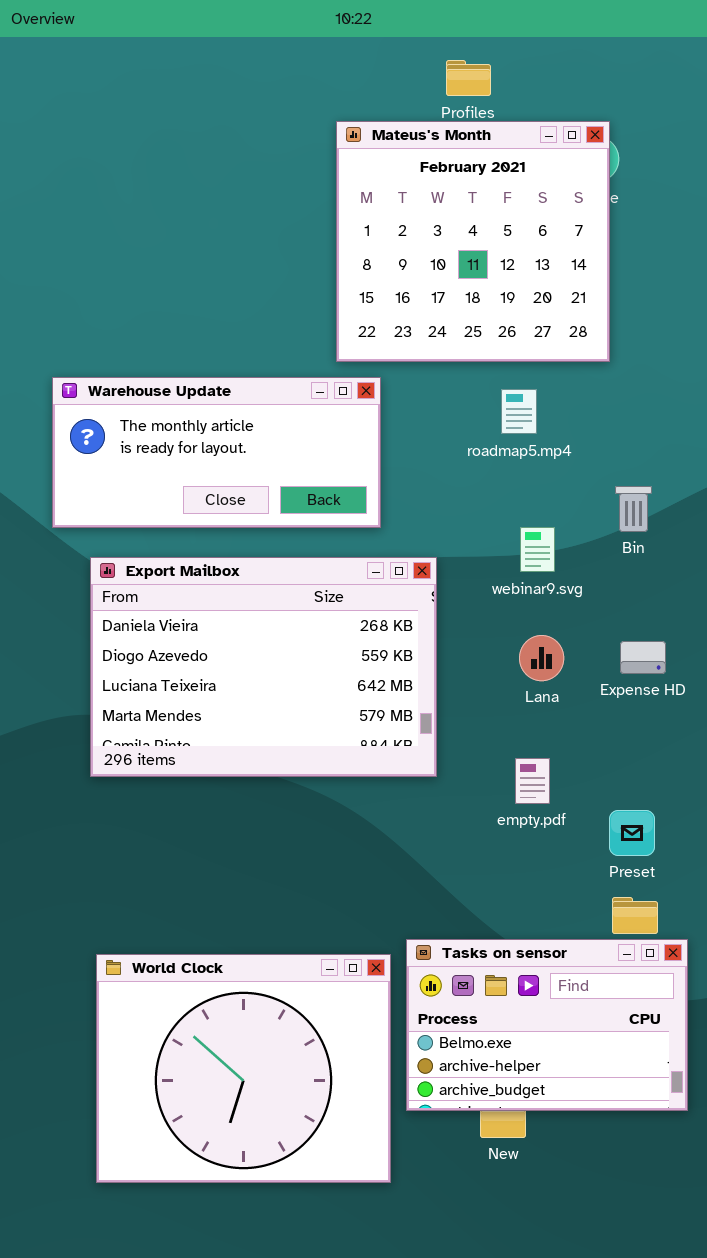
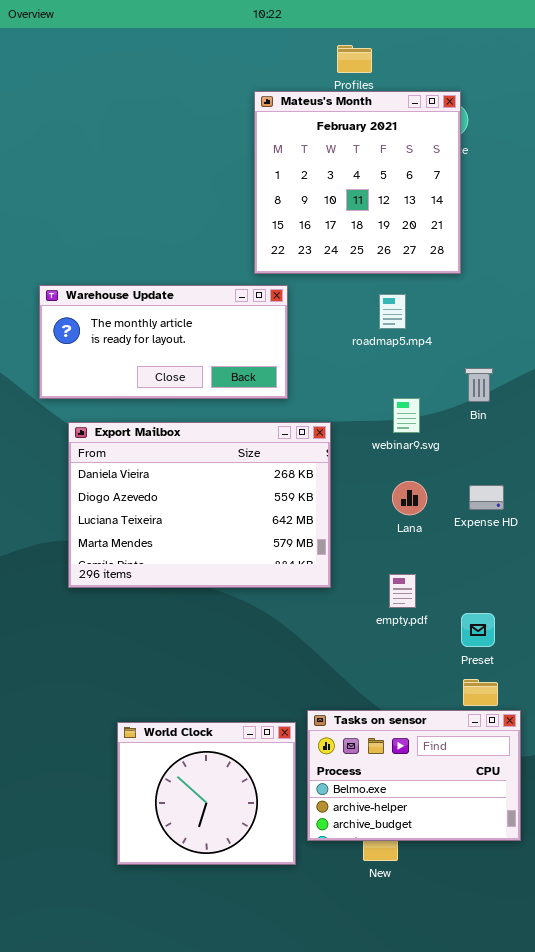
World Clock: [96,954,391,1183] -> [117,722,296,865], resized

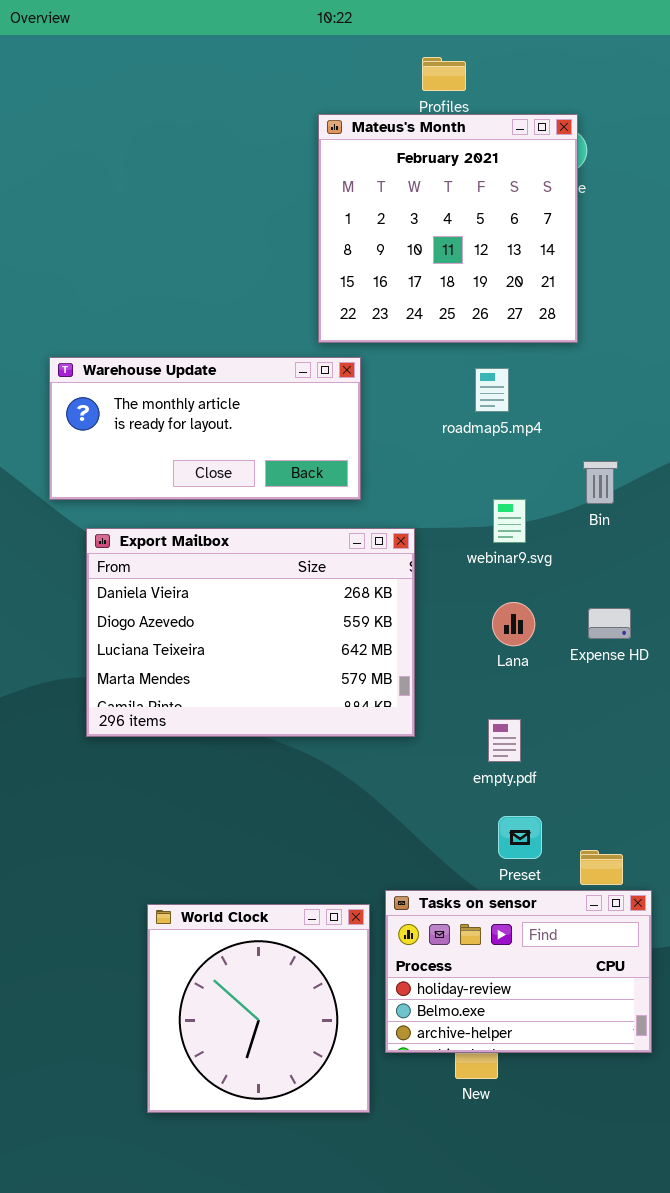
Preset: [461,613,495,647] -> [498,816,542,859], moved
Tasks on sensor: [307,710,521,841] -> [385,890,652,1053], scrolled up 1 row
World Clock: [117,722,296,865] -> [147,904,370,1113], resized

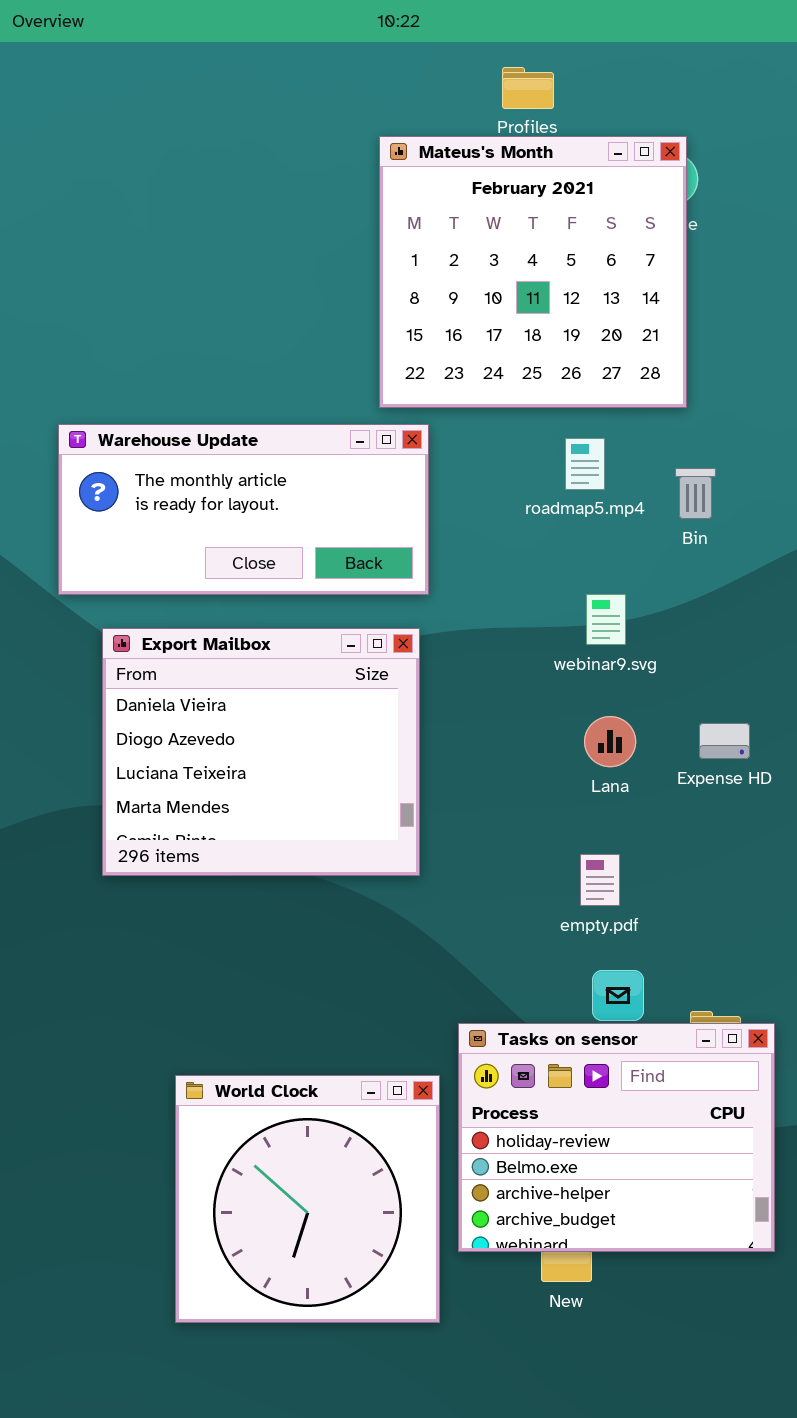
Bin: [583,461,618,504] -> [675,468,716,519], moved
Export Mailbox: [86,528,415,737] -> [102,628,420,876], resized
Tasks on sensor: [385,890,652,1053] -> [458,1023,775,1252], resized

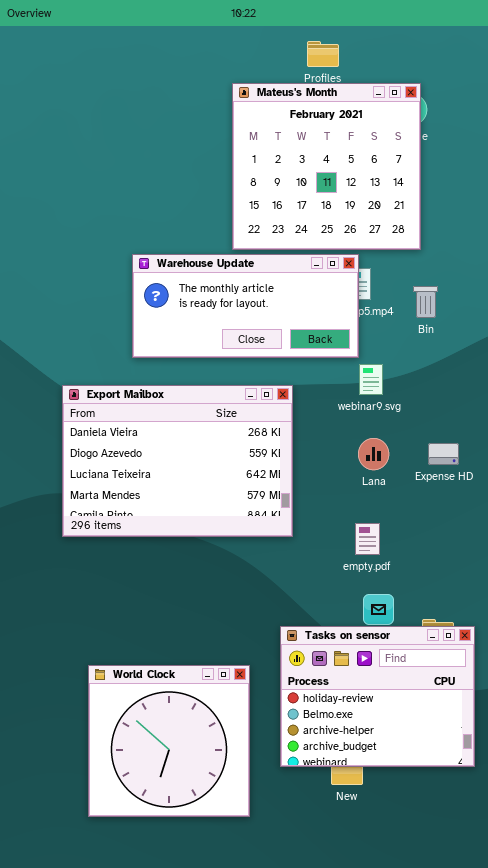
Warehouse Update: [58,424,429,595] -> [132,254,359,358], moved
Export Mailbox: [102,628,420,876] -> [62,385,293,537], resized
World Clock: [175,1075,440,1323] -> [88,665,250,817], moved

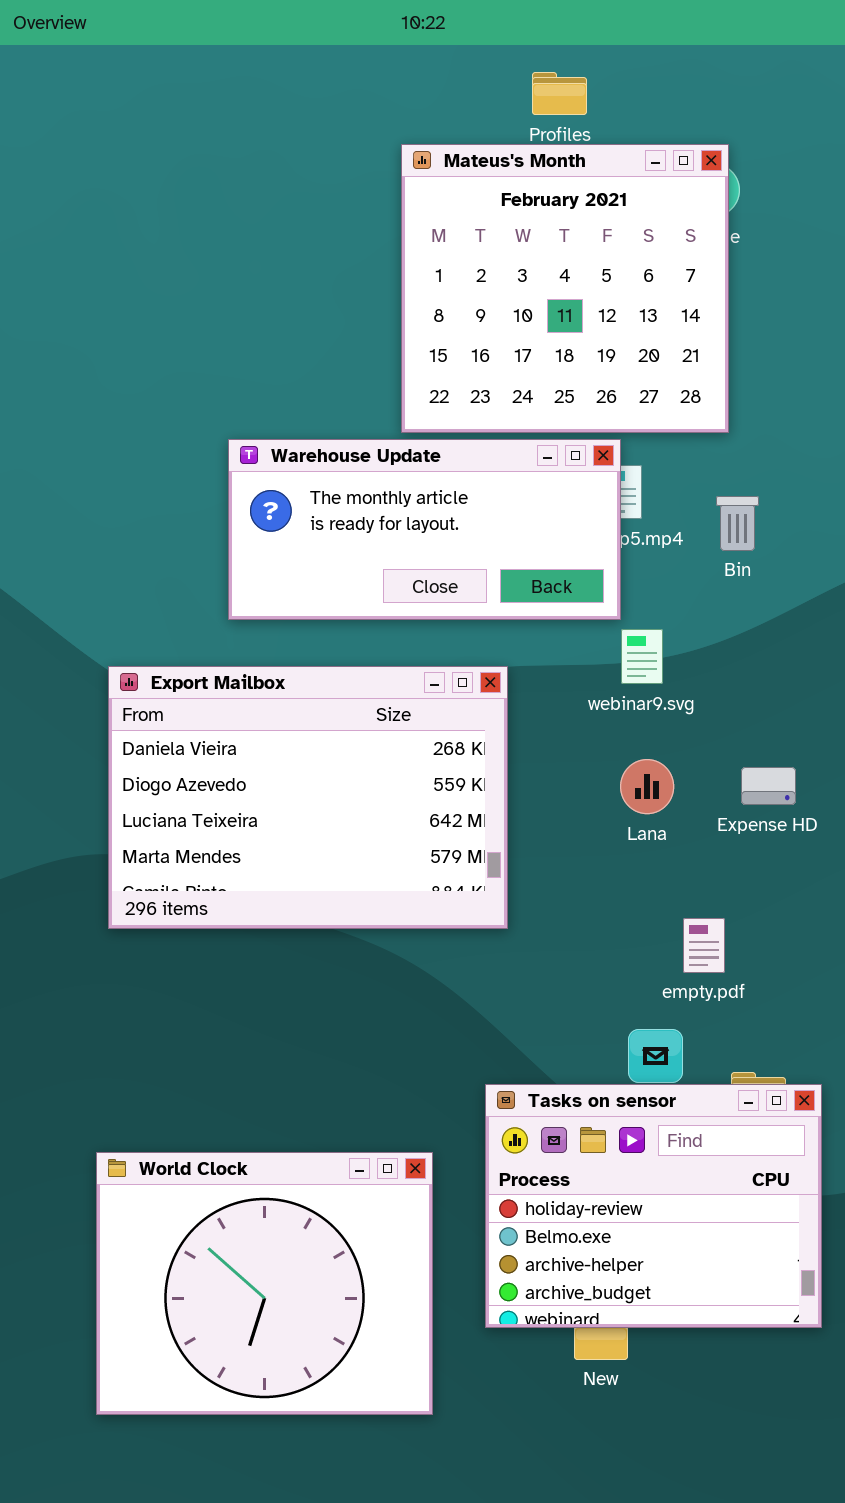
empty.pdf: [355,523,380,555] -> [683,918,725,973], moved
World Clock: [88,665,250,817] -> [96,1152,433,1415], resized

